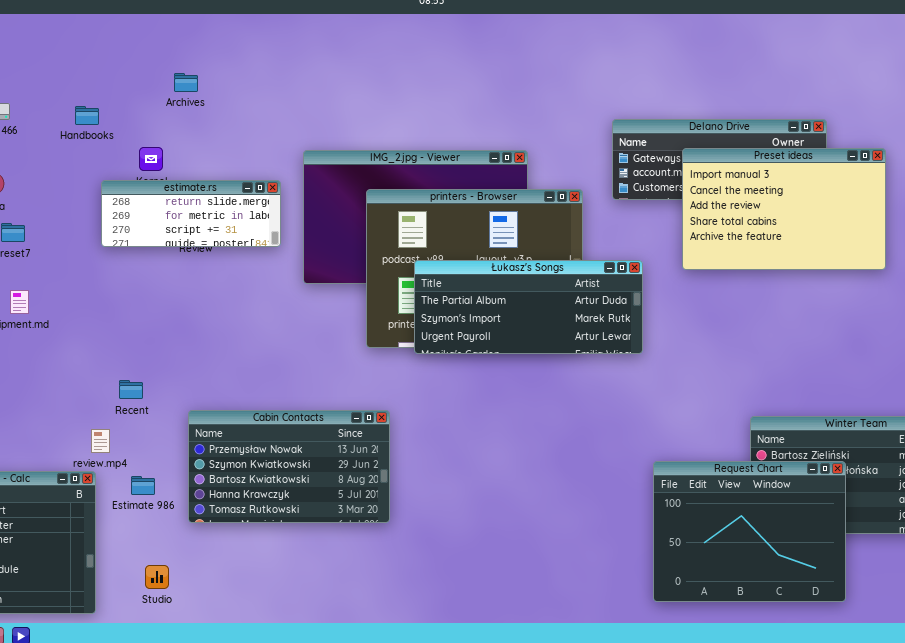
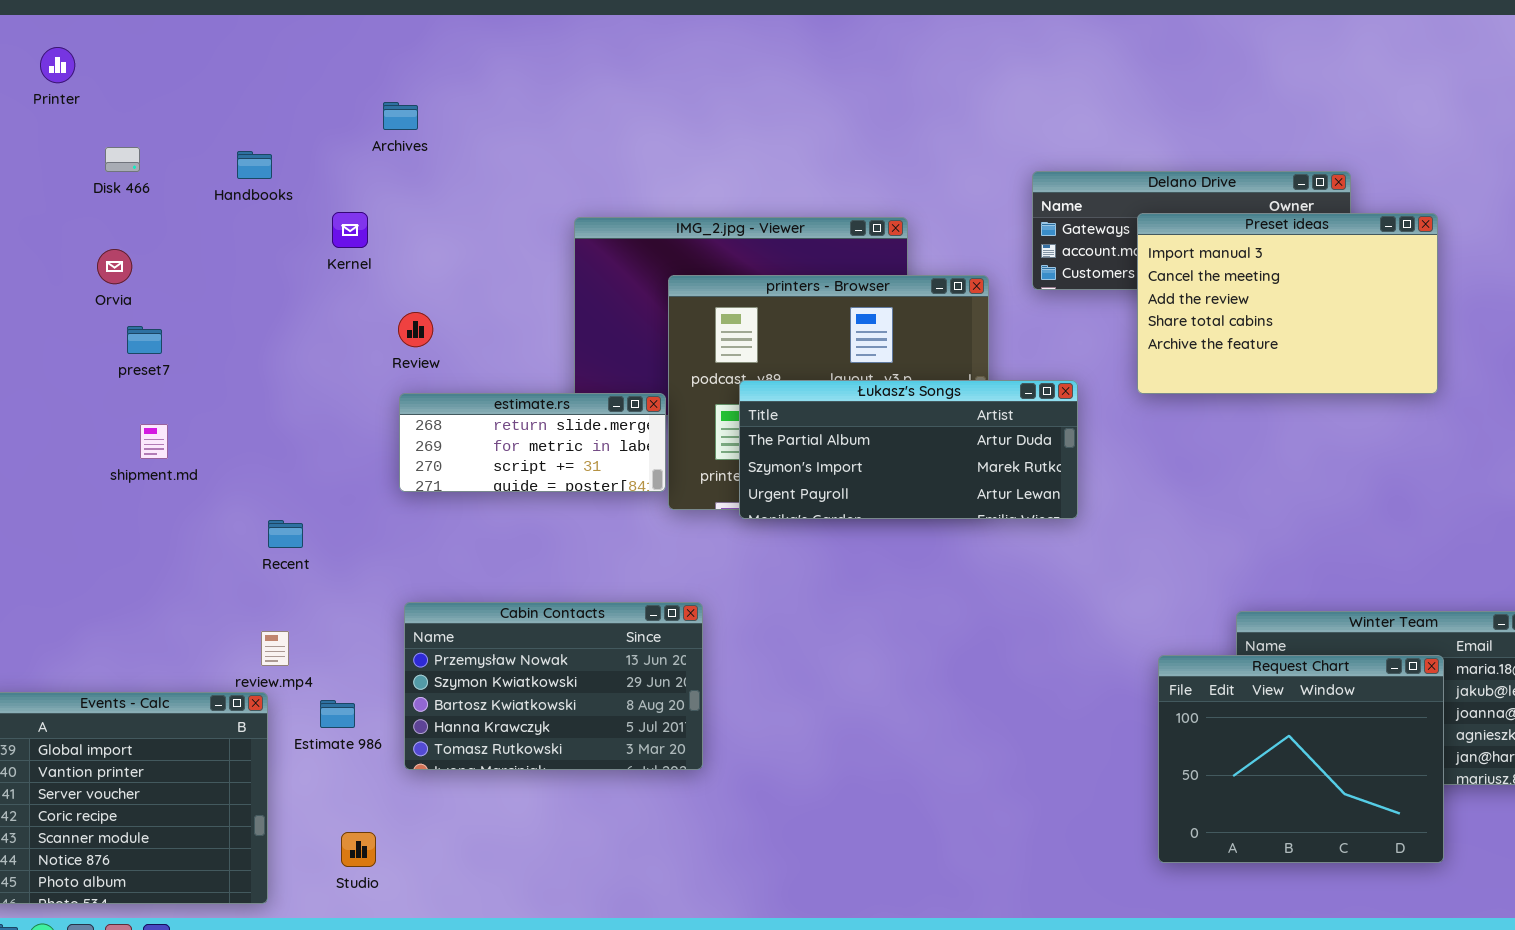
estimate.rs: [101,180,281,247] -> [399,393,666,492], moved
Recent: [119,380,143,399] -> [268,520,303,548], moved
Request Chart: [653,461,846,602] -> [1158,655,1444,863], moved

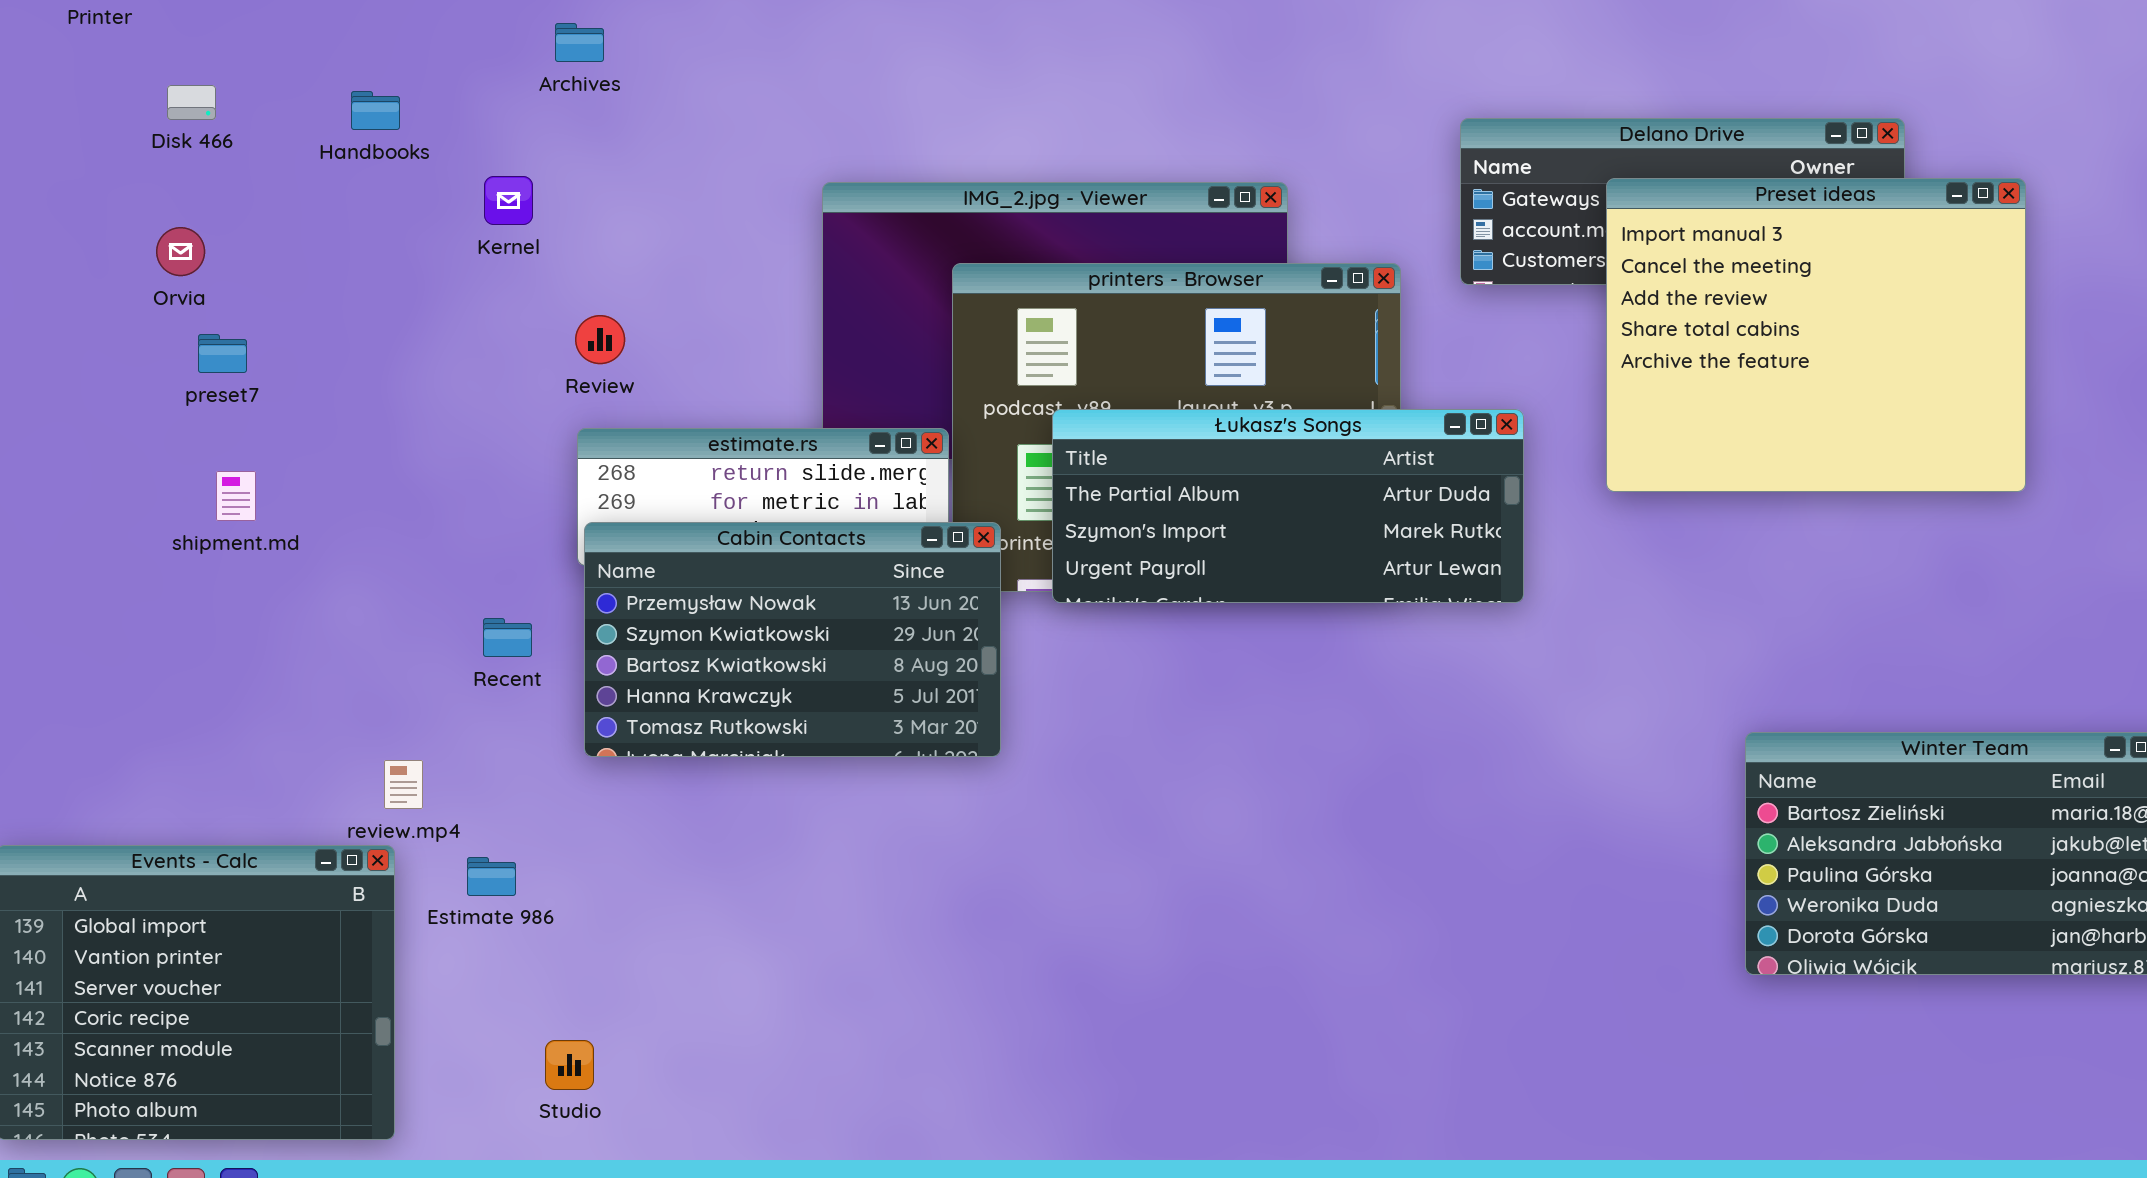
Preset ideas: [1137,213,1438,394] -> [1606,178,2026,492], resized
Recent: [268,520,303,548] -> [483,618,532,657], moved
Cabin Contacts: [404,602,703,770] -> [584,522,1001,757], moved
Request Chart: [1158,655,1444,863] -> none, closed
Studio: [341,832,376,867] -> [545,1040,594,1090], moved

